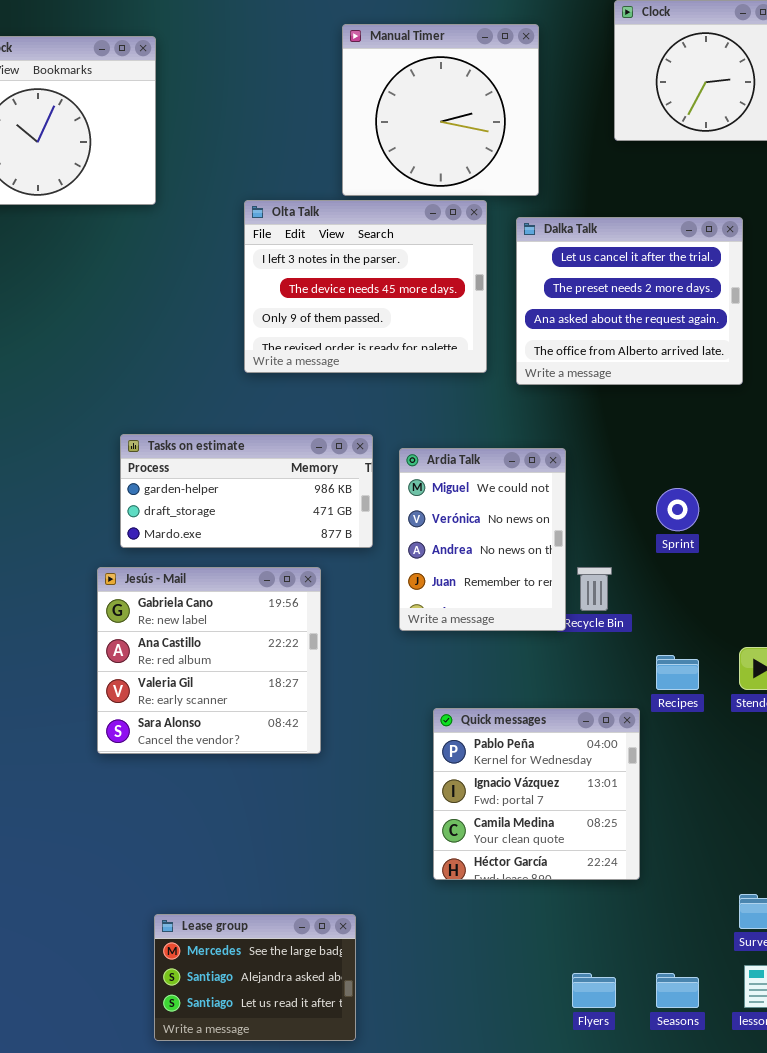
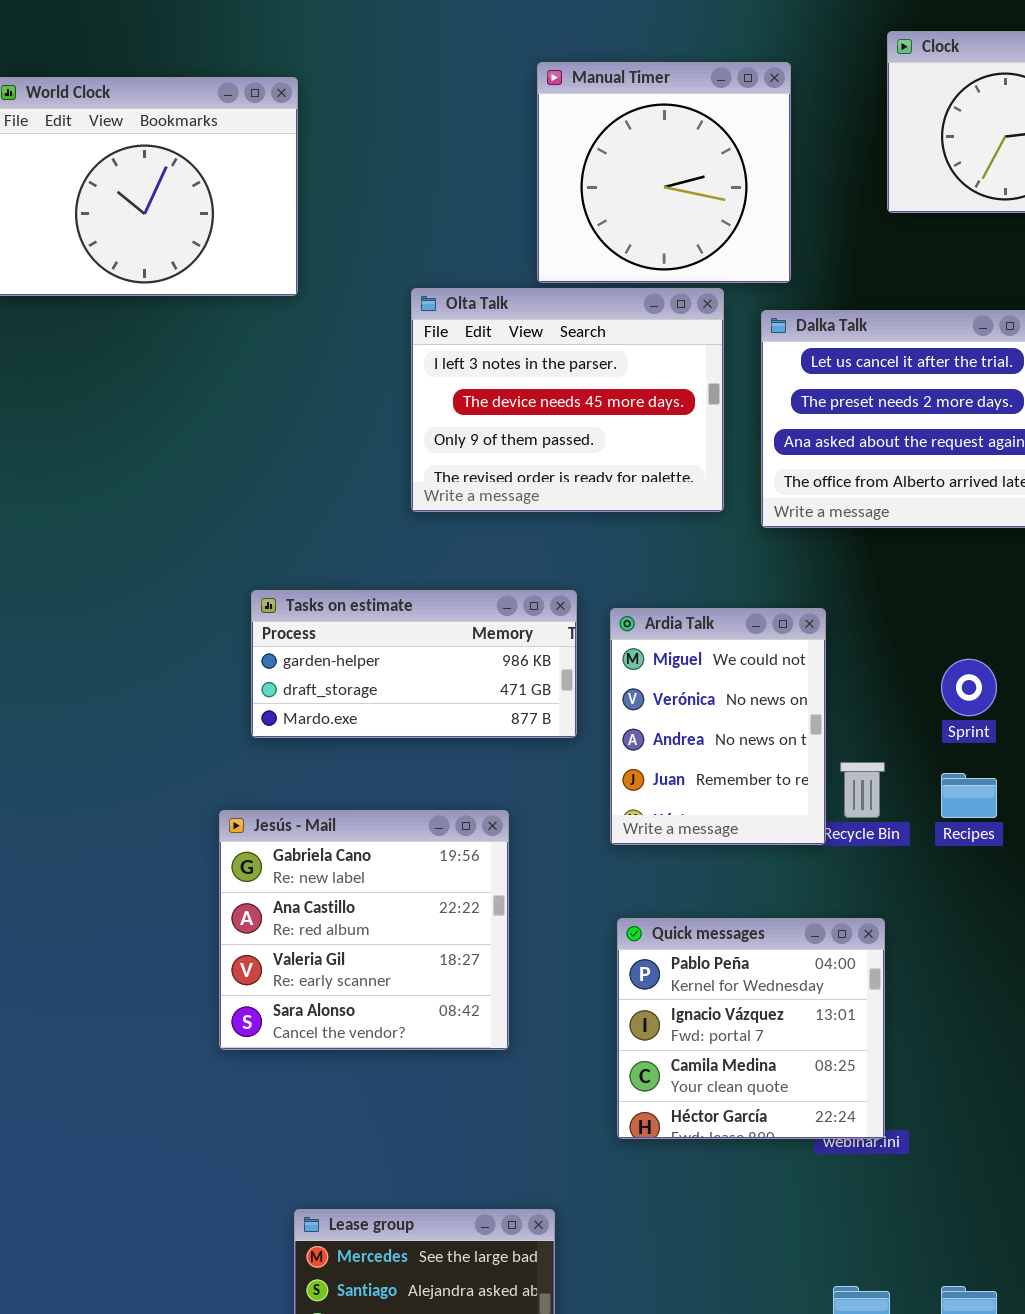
Jesús - Mail: [97,567,321,754] -> [219,810,509,1050], moved
Recipes: [656,655,699,690] -> [941,773,997,818], moved
Quick messages: [433,708,640,880] -> [617,918,885,1139], moved

